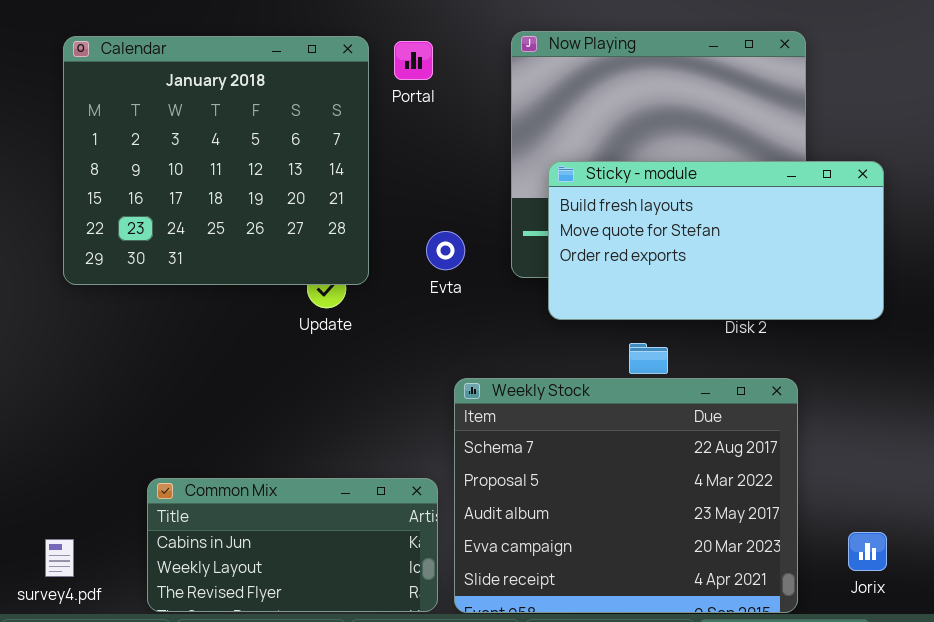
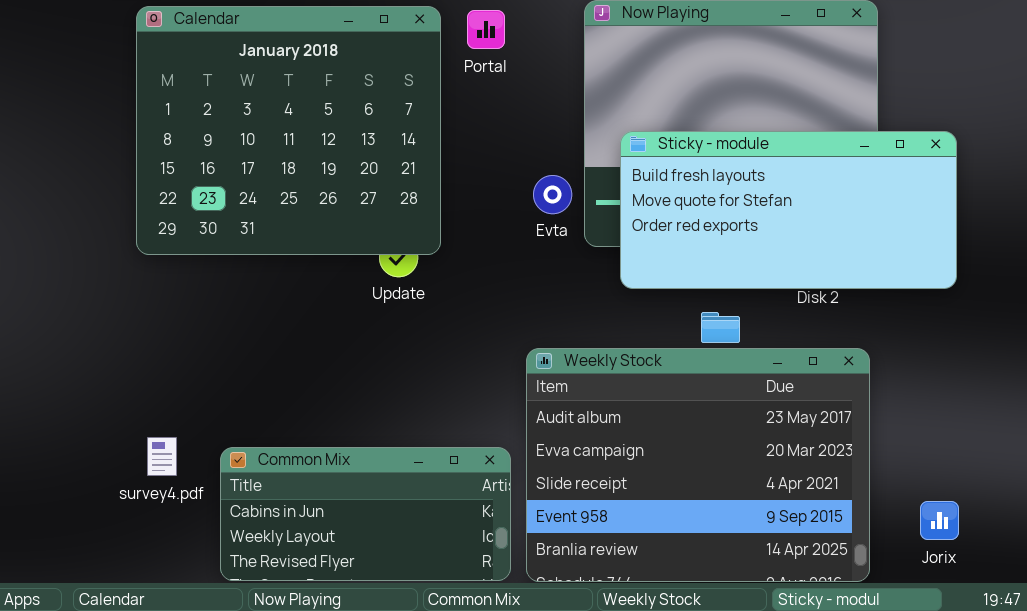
Evta: [426,231,465,270] -> [533,175,572,214], moved
Weekly Stock: [454,378,798,613] -> [526,348,870,582], scrolled down 2 rows
survey4.pdf: [45,539,74,577] -> [147,437,177,476], moved

